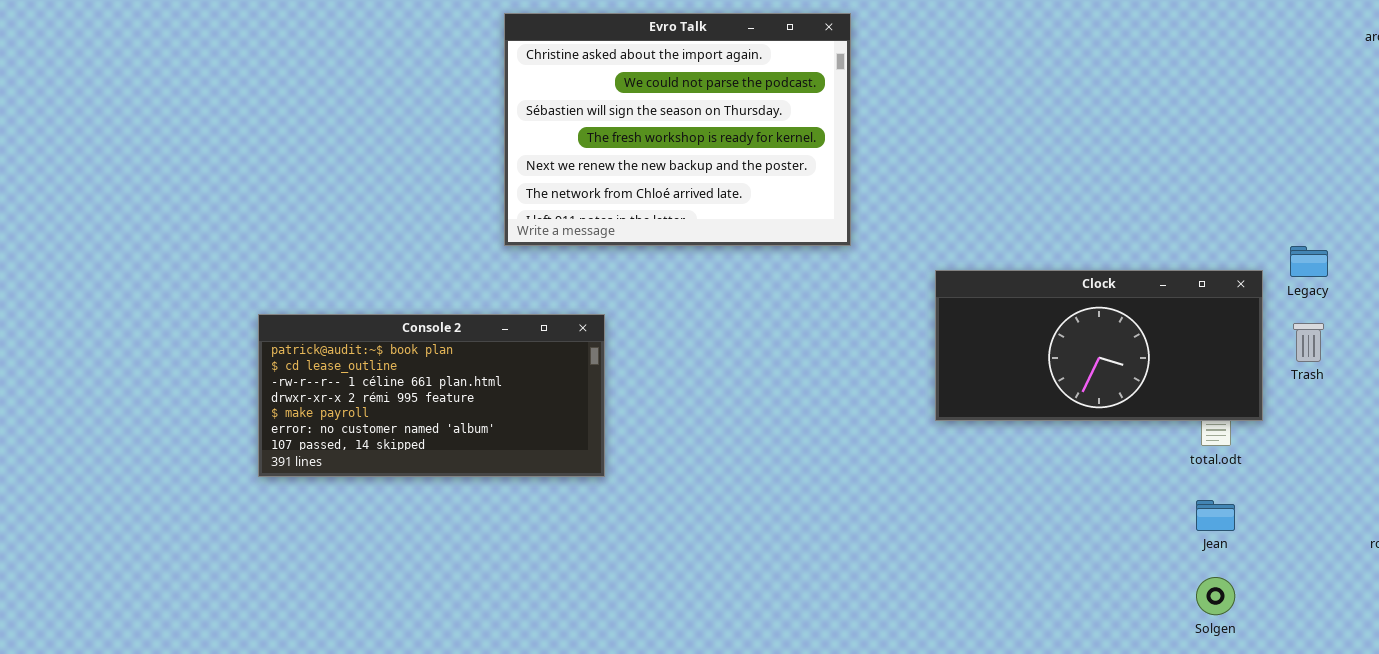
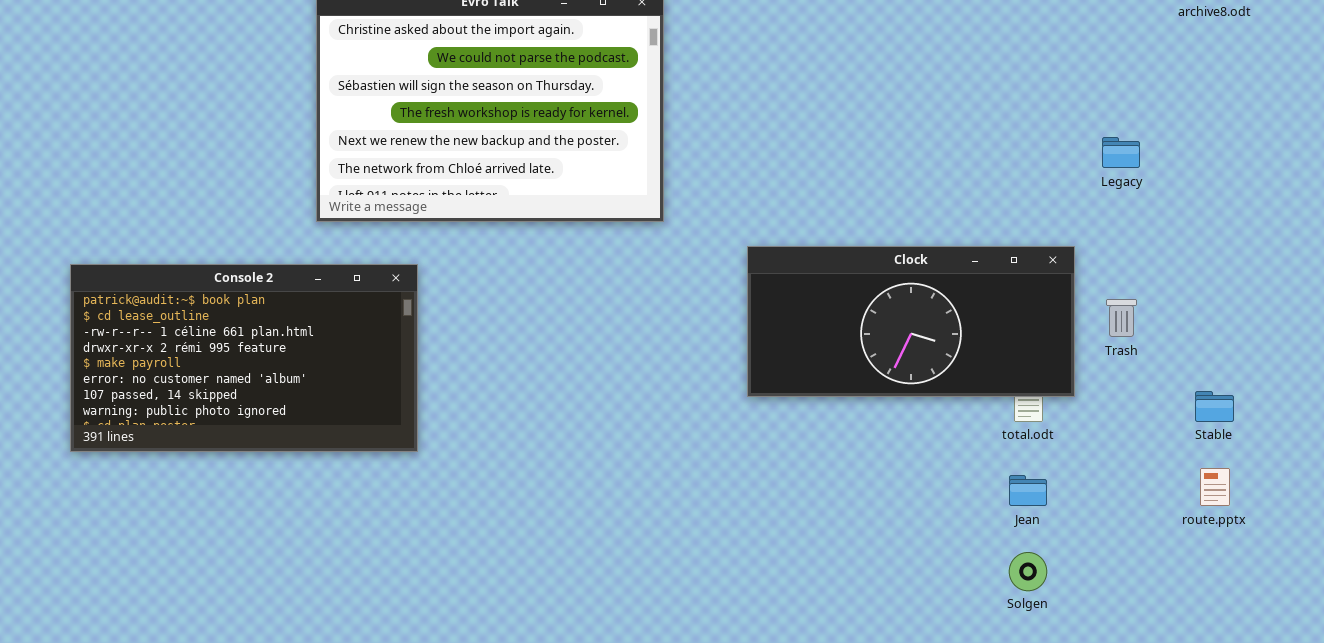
Legacy: [1290,246,1328,277] -> [1102,137,1140,168], moved
Console 2: [258,314,605,477] -> [70,264,418,452], resized

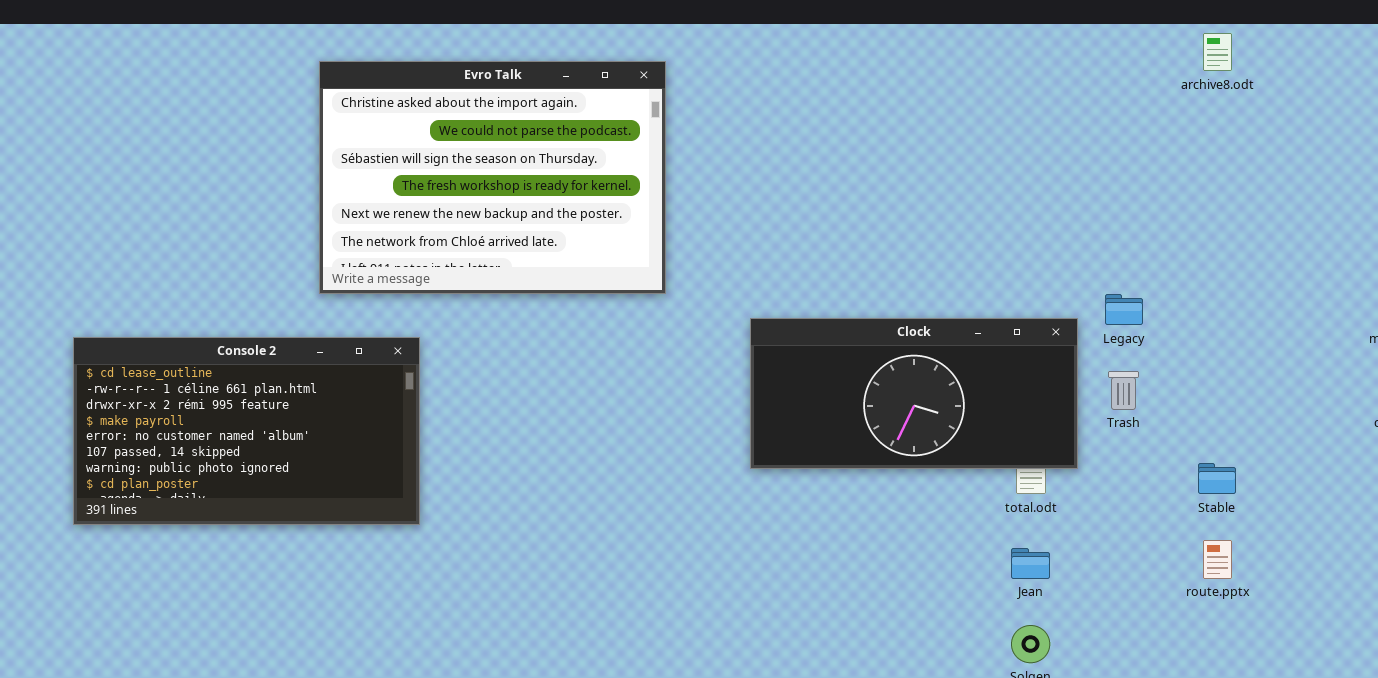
Legacy: [1102,137,1140,168] -> [1105,294,1143,325], moved
Console 2: [70,264,418,452] -> [73,337,420,525], scrolled down 1 row

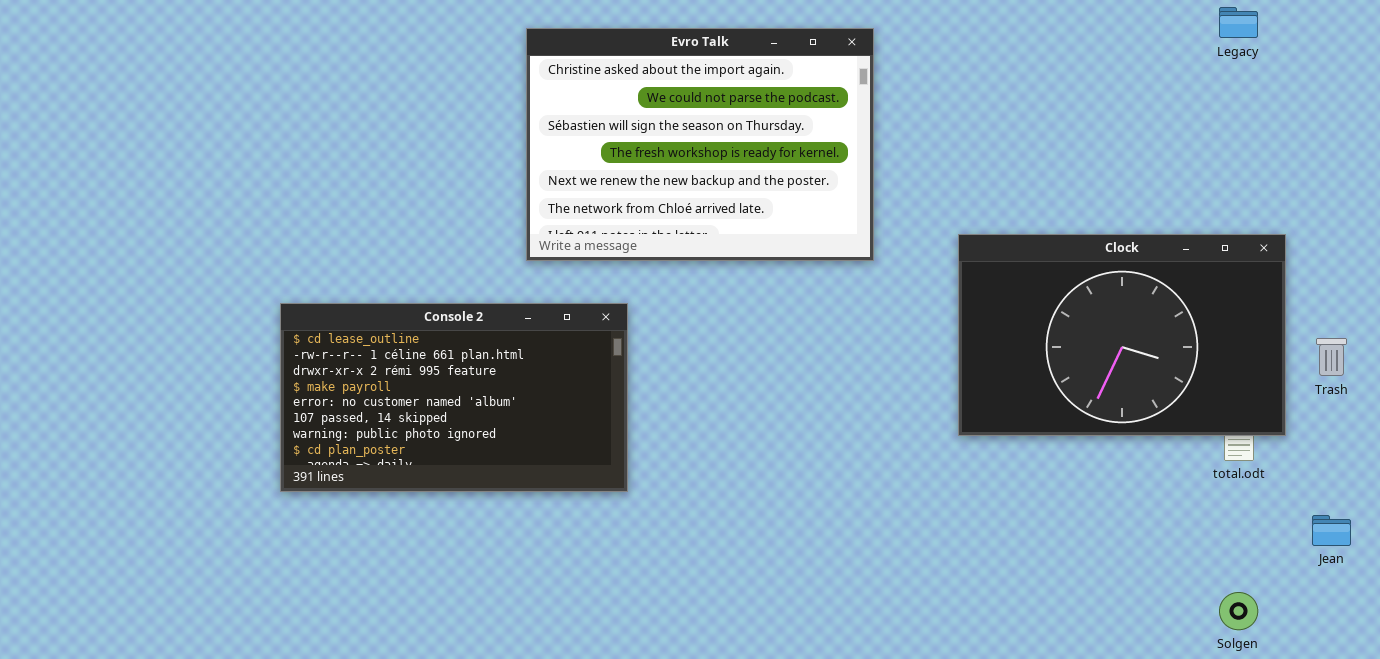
Legacy: [1105,294,1143,325] -> [1219,7,1258,38], moved
Clock: [750,318,1078,469] -> [958,234,1286,436], resized
Jean: [1011,548,1050,579] -> [1312,515,1351,546], moved

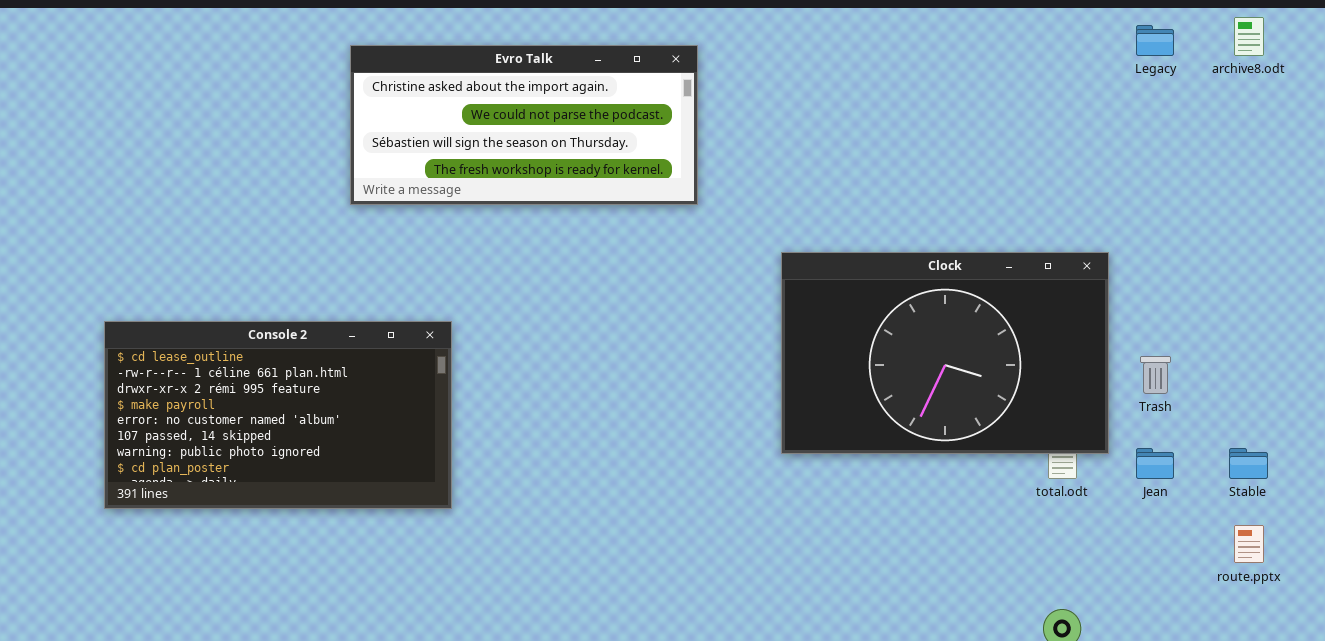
Legacy: [1219,7,1258,38] -> [1136,25,1174,56], moved
Evro Talk: [526,28,874,261] -> [350,45,698,205], resized
Jean: [1312,515,1351,546] -> [1136,448,1174,479], moved

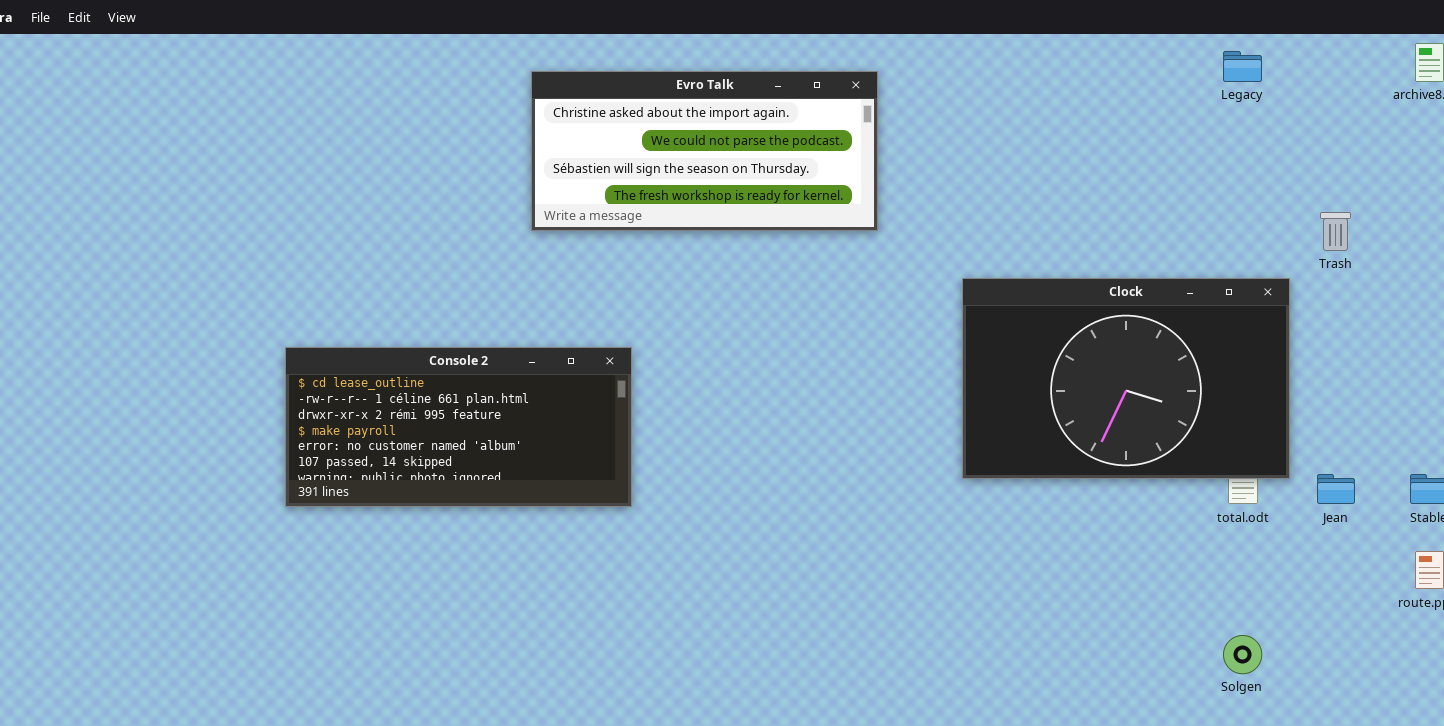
Legacy: [1136,25,1174,56] -> [1223,51,1262,82], moved
Console 2: [104,321,452,509] -> [285,347,632,507], resized
Trash: [1140,356,1171,394] -> [1320,212,1351,251], moved

